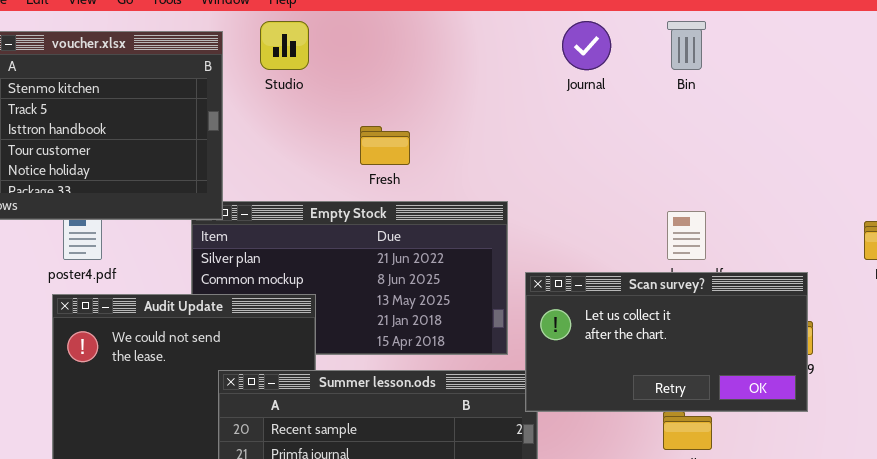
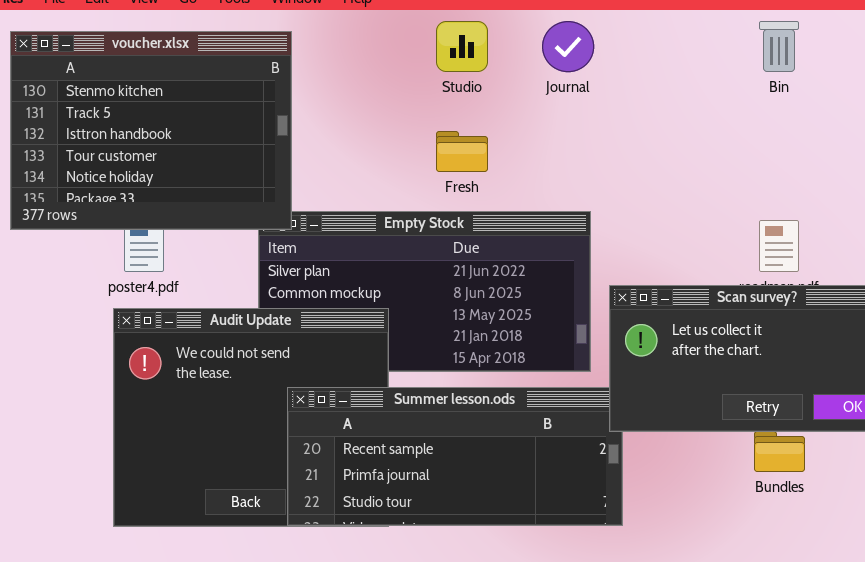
Studio: [260,21,309,70] -> [436,21,488,72], moved
Journal: [562,21,611,70] -> [542,21,594,72], moved

